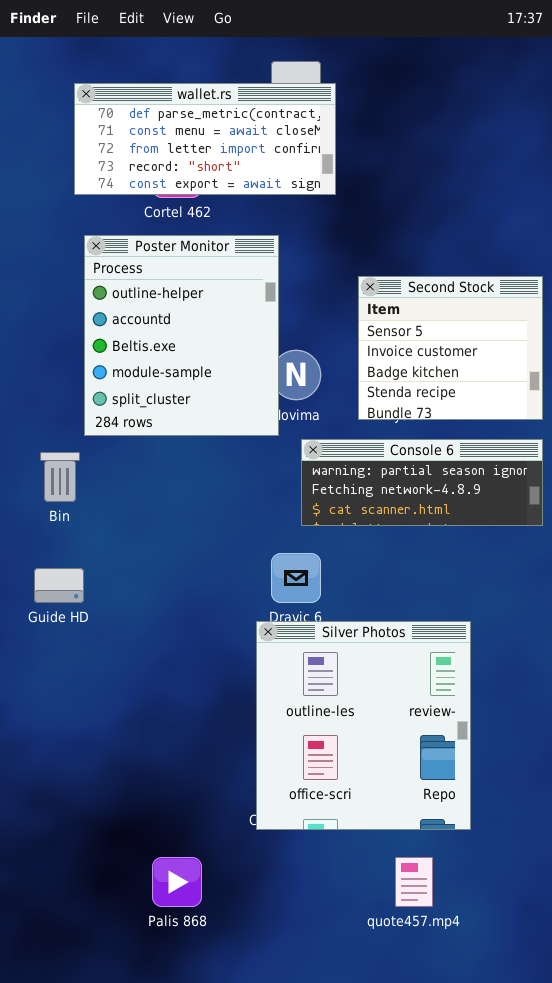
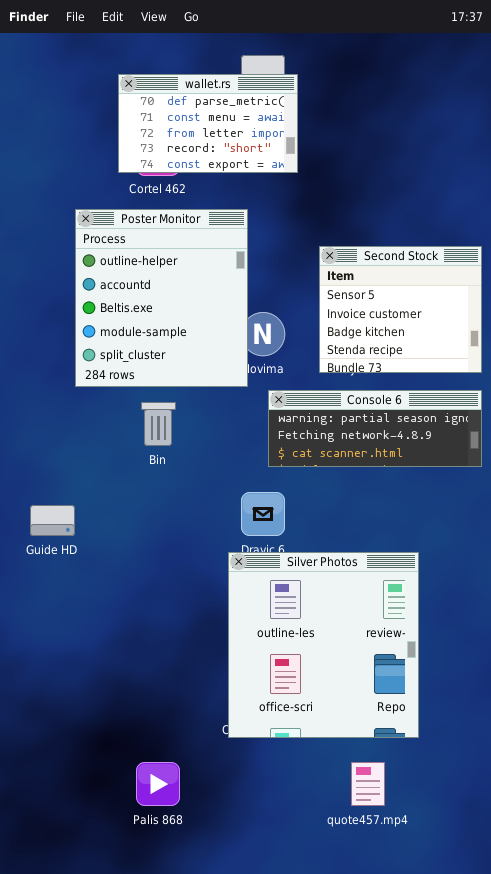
wallet.rs: [74,83,336,195] -> [118,74,298,173], resized
Bin: [40,452,80,502] -> [141,402,176,446], moved

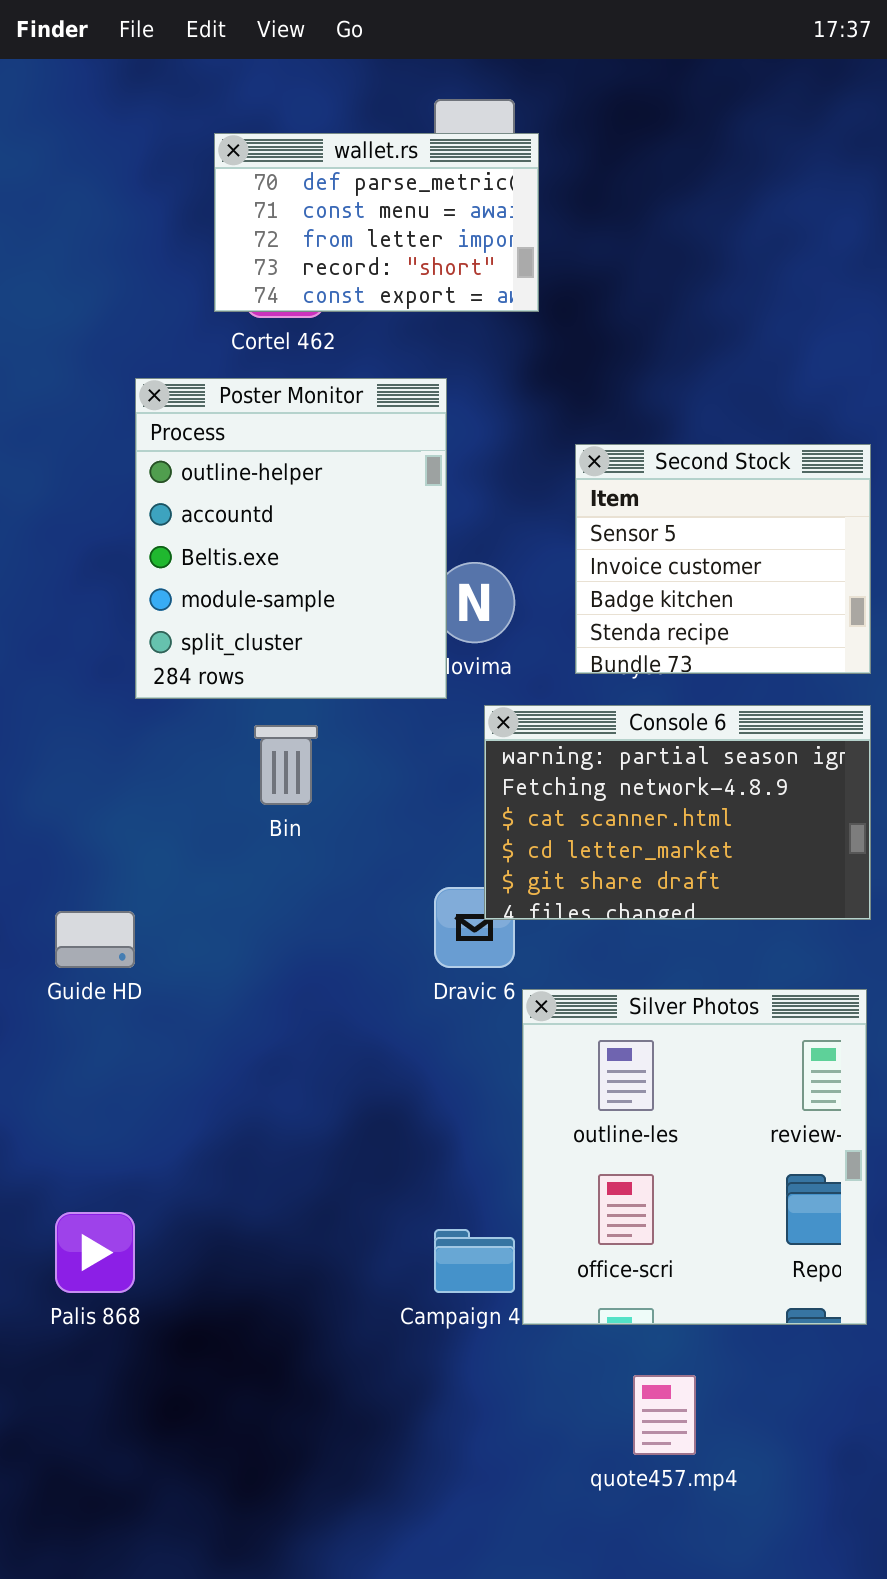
Console 6: [268,390,482,467] -> [484,705,871,920], resized
Silver Photos: [228,552,419,738] -> [522,989,867,1325], moved
Palis 868: [136,762,180,806] -> [55,1212,135,1293], moved

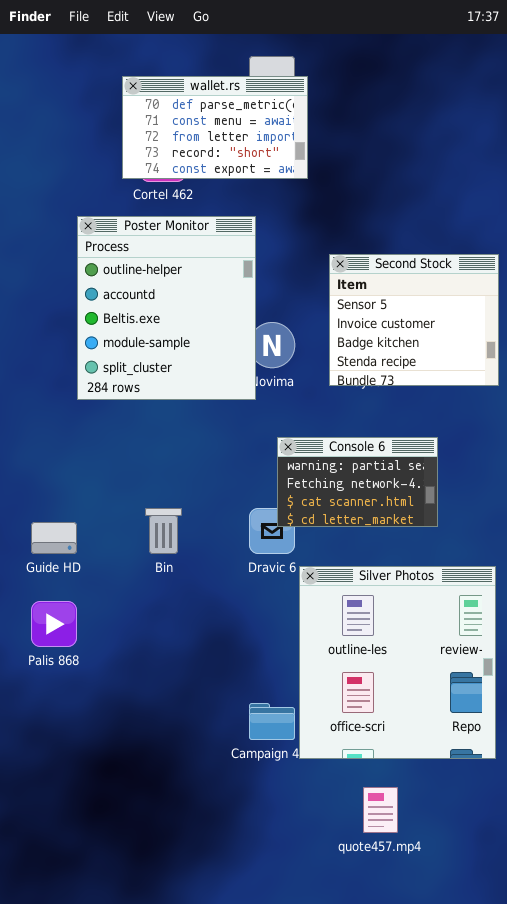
Console 6: [484,705,871,920] -> [277,437,438,527], resized
Bin: [254,725,318,805] -> [145,508,182,554], moved
Palis 868: [55,1212,135,1293] -> [31,601,77,647], moved

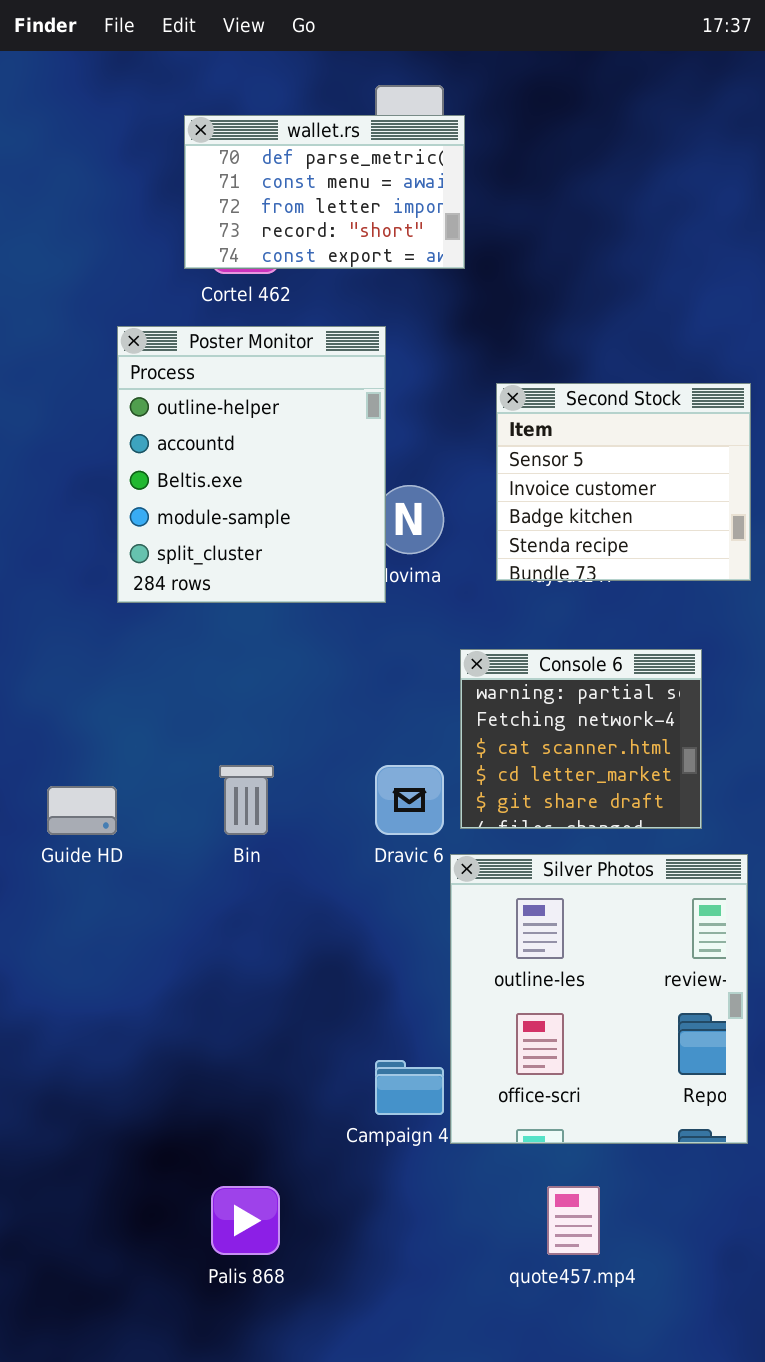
Console 6: [277,437,438,527] -> [460,649,702,829], moved, resized
Palis 868: [31,601,77,647] -> [211,1186,280,1255], moved

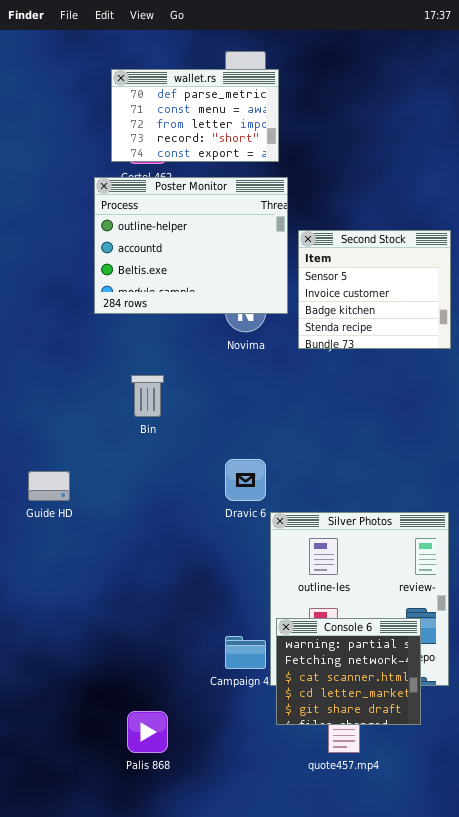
Poster Monitor: [117,326,386,603] -> [94,177,288,314], moved, resized
Console 6: [460,649,702,829] -> [276,618,421,725], moved
Bin: [219,765,274,835] -> [131,375,164,417], moved

